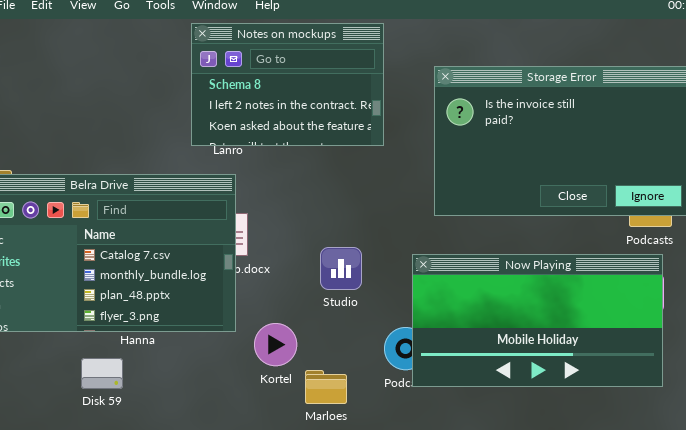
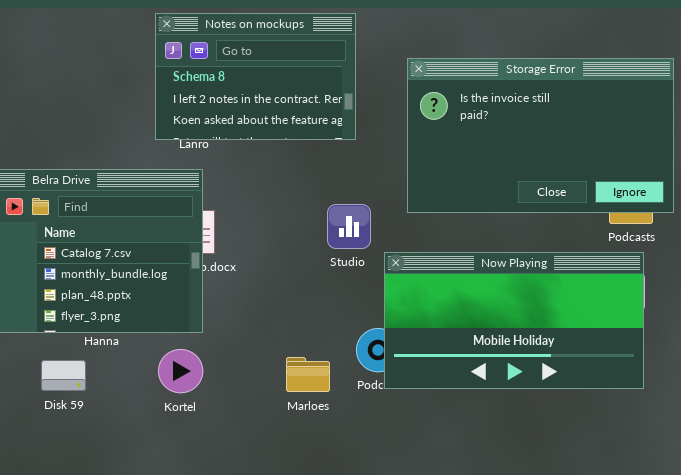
Studio: [320,247,362,290] -> [327,204,371,249], moved
Kortel: [254,323,297,366] -> [158,349,203,393], moved
Marloes: [305,370,347,404] -> [286,357,330,392], moved

